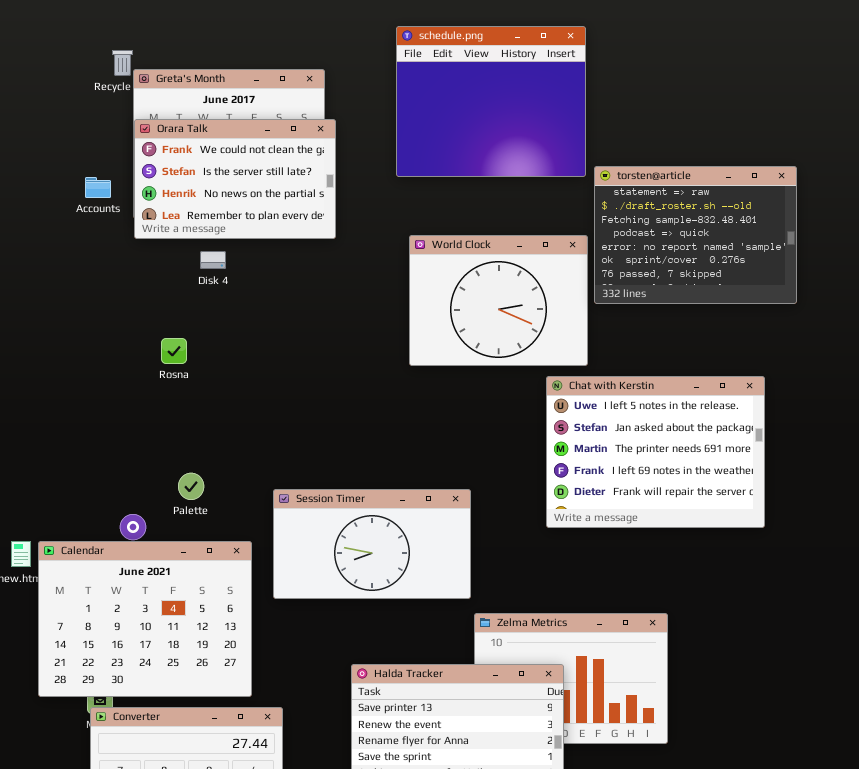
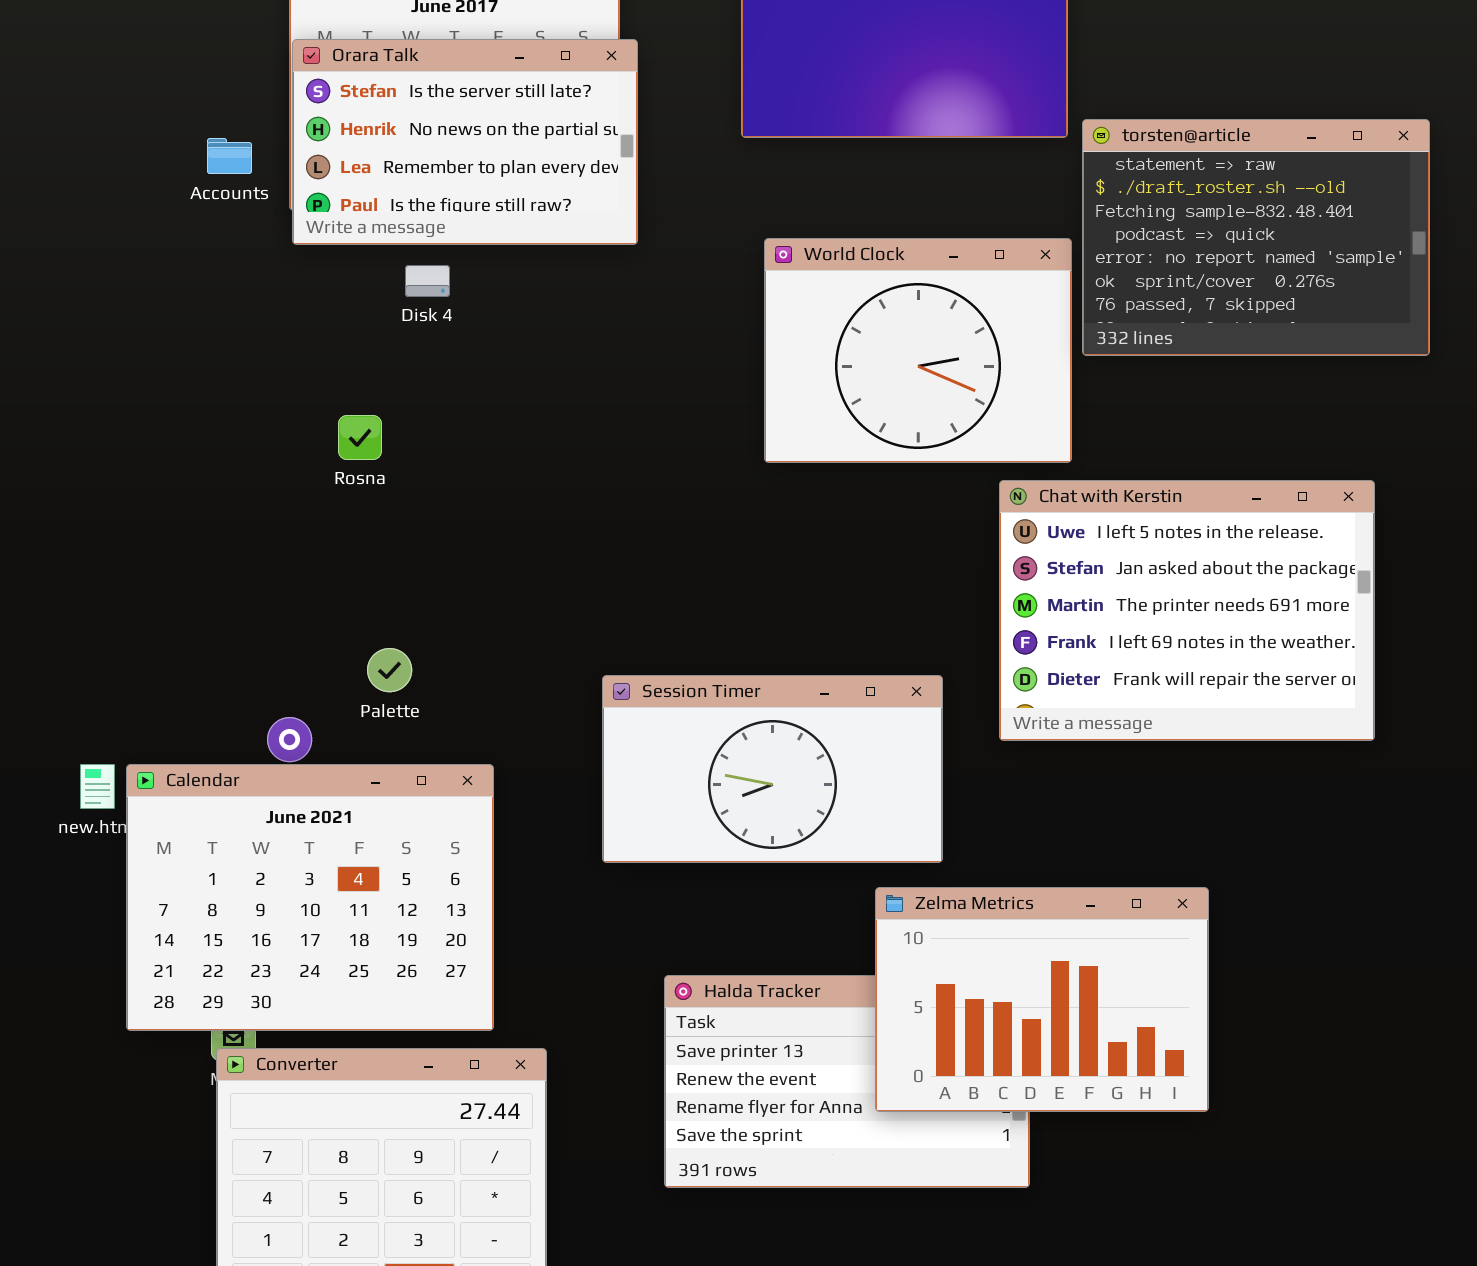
Orara Talk: [134,119,336,239] -> [292,39,638,245], scrolled down 1 row
Session Timer: [273,489,471,599] -> [602,675,943,863], moved
Zelma Metrics: [474,613,668,744] -> [875,887,1209,1112], raised

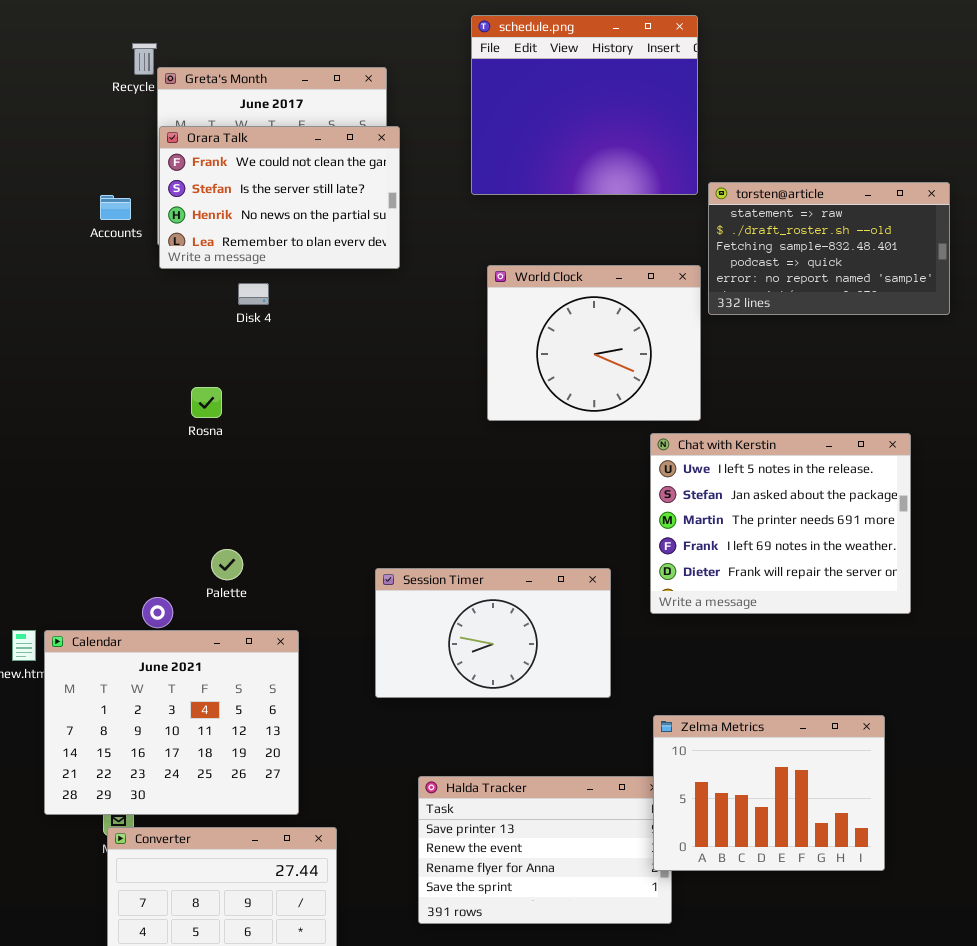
Orara Talk: [292,39,638,245] -> [159,126,400,269], scrolled up 1 row
torsten@article: [1082,119,1430,356] -> [708,182,950,315], resized
Zelma Metrics: [875,887,1209,1112] -> [653,715,885,871], moved

